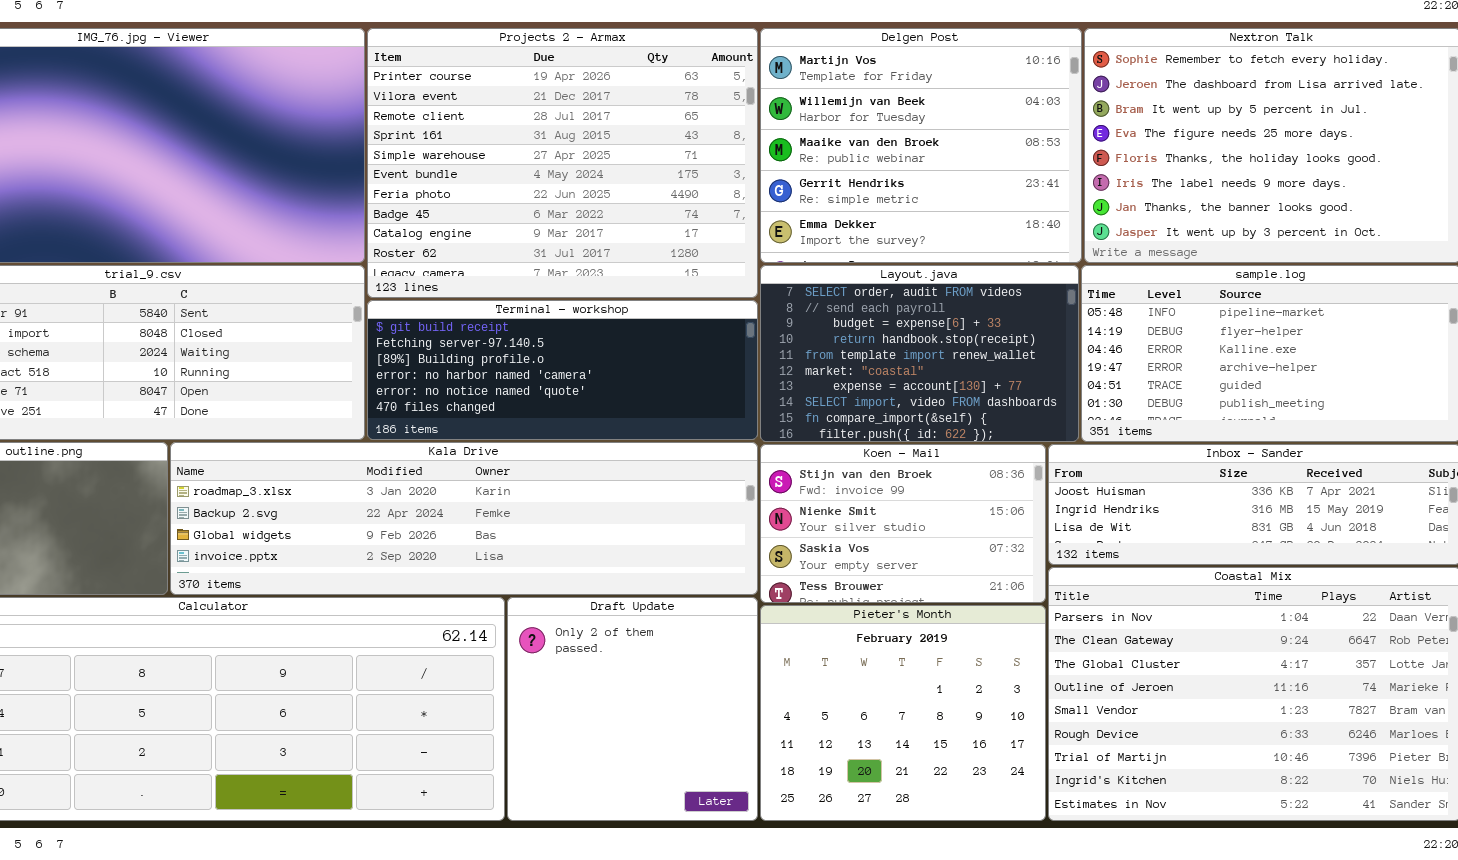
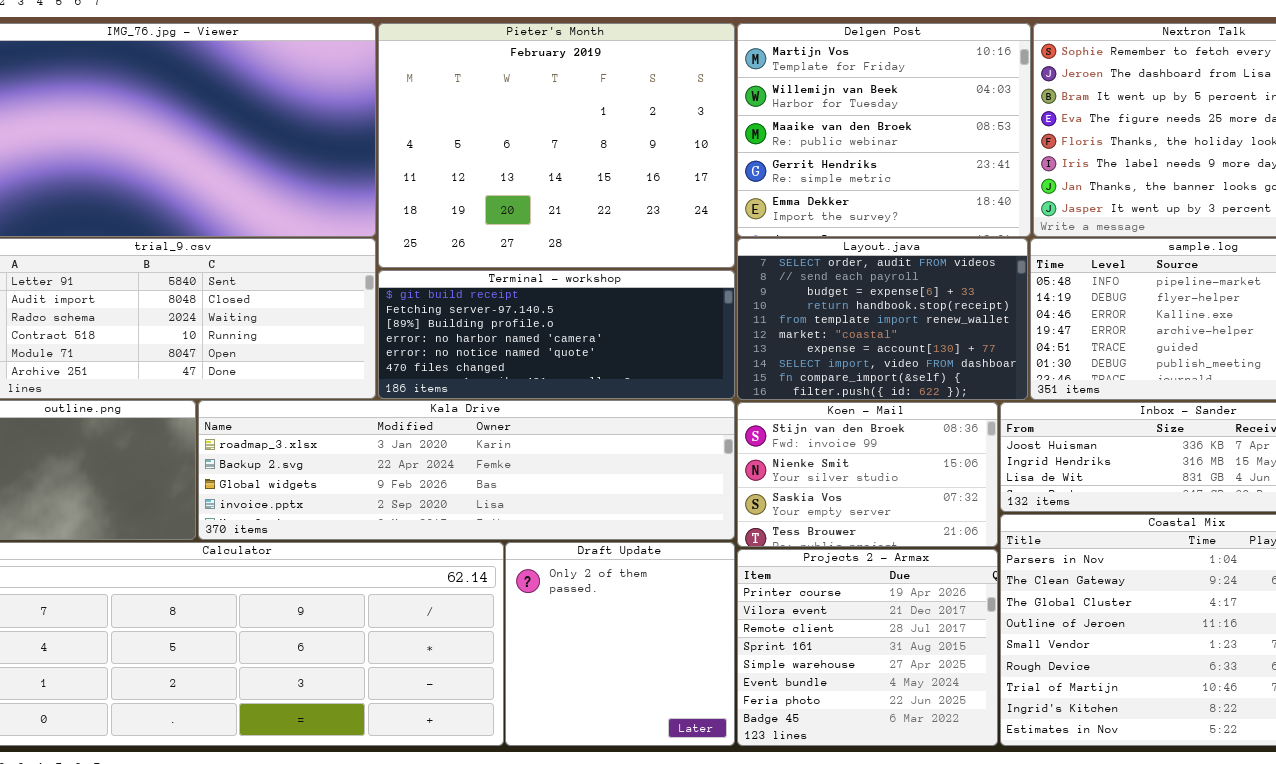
Projects 2 - Armax: [367,28,758,298] -> [737,549,998,746], moved, resized
Pieter's Month: [760,605,1046,821] -> [378,23,735,268], moved, resized

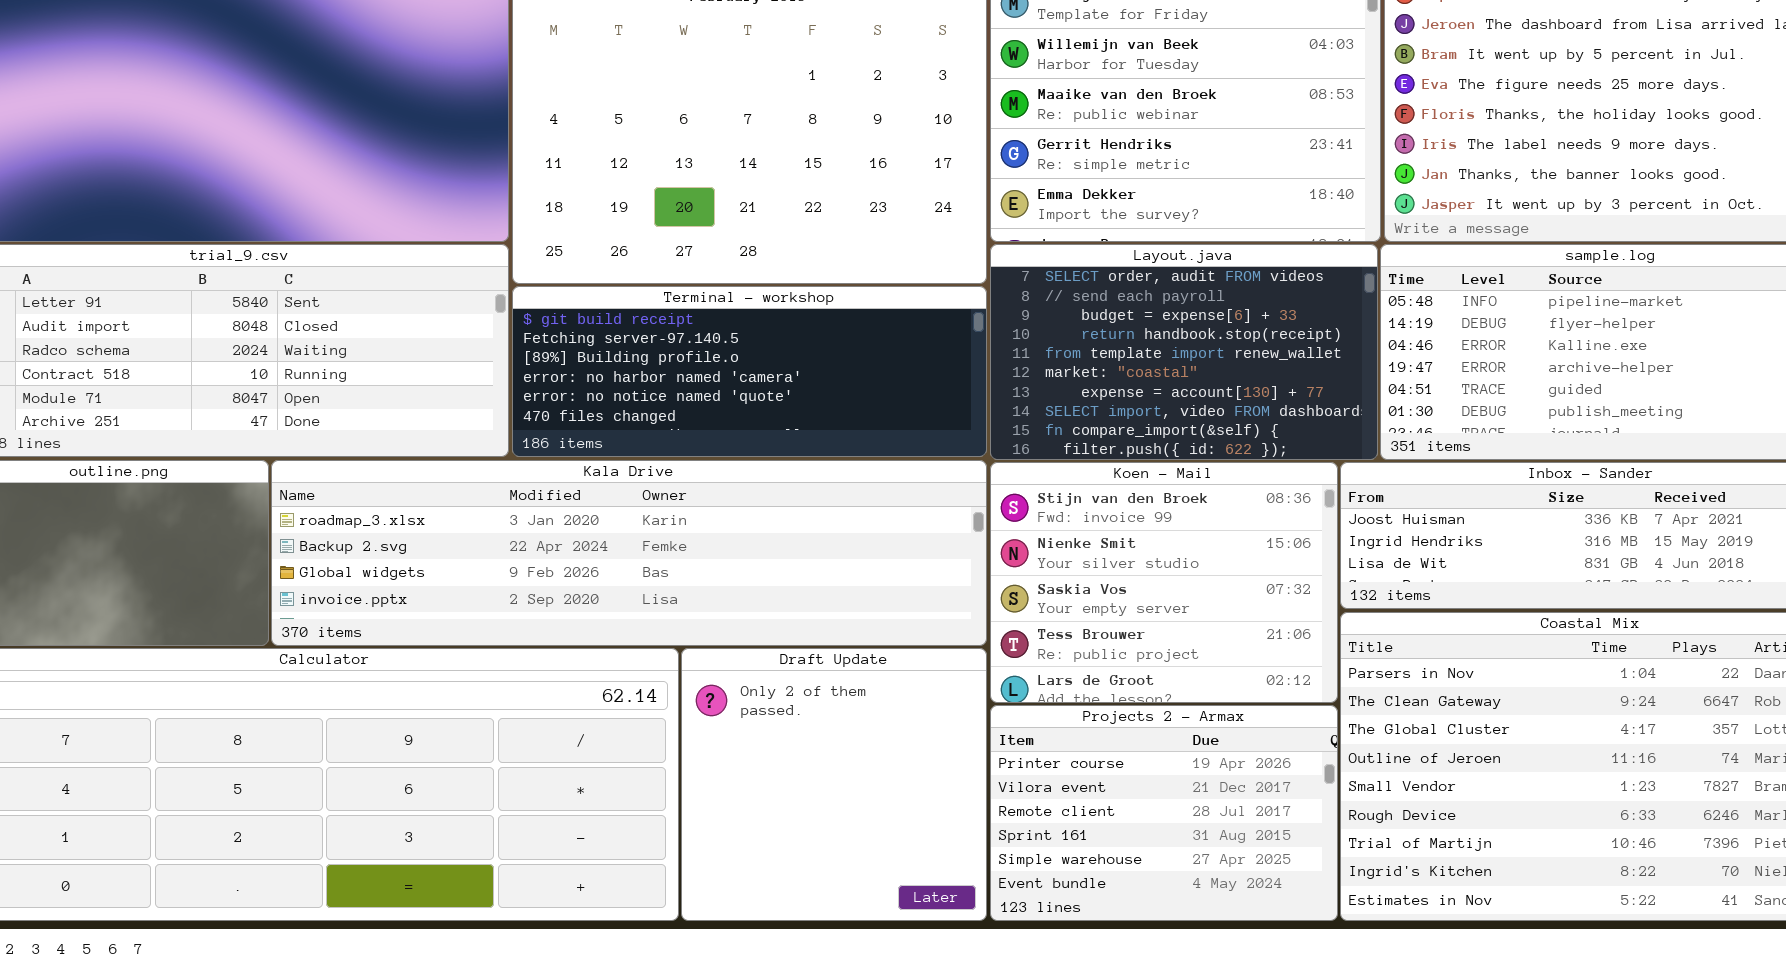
Koen - Mail: [737,402,998,547] -> [990,462,1338,703], resized
Projects 2 - Armax: [737,549,998,746] -> [990,705,1338,921], resized

